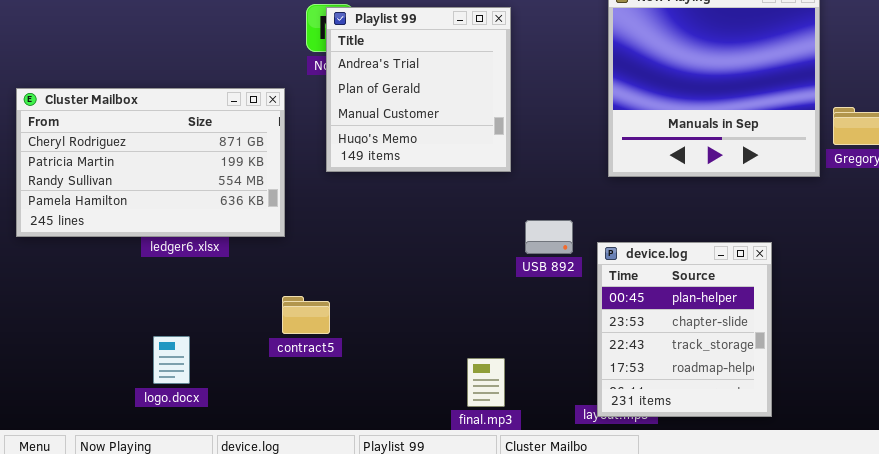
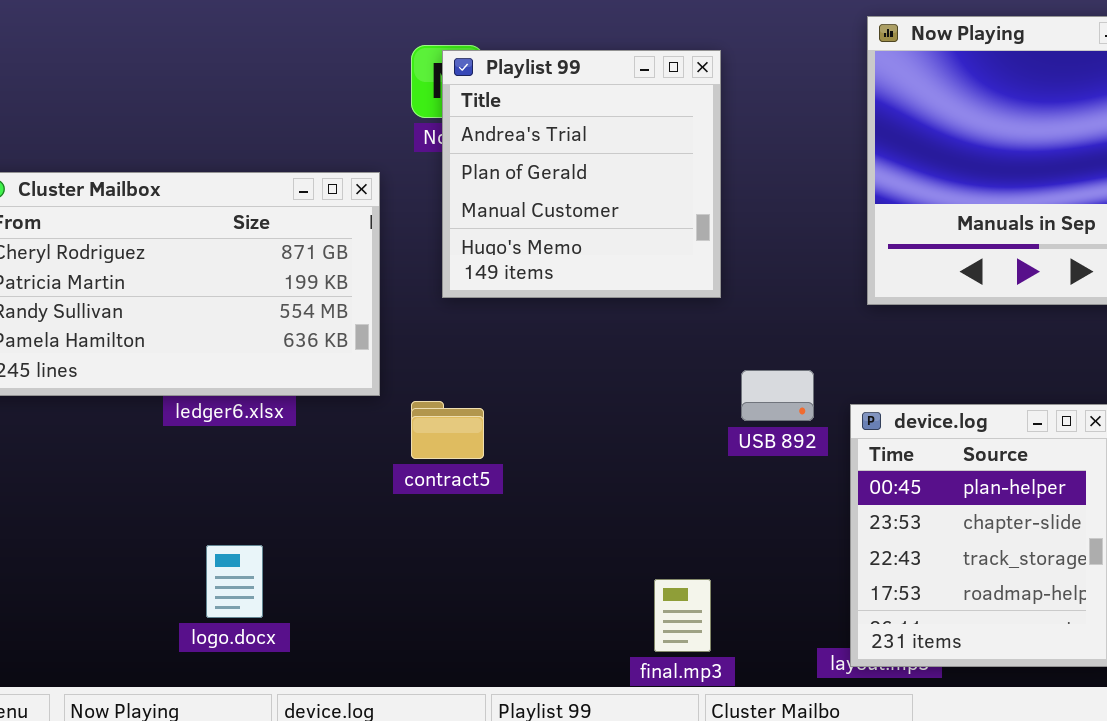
contract5: [282,296,330,334] -> [411,401,484,459], moved
logo.docx: [153,336,190,384] -> [206,545,263,618], moved

